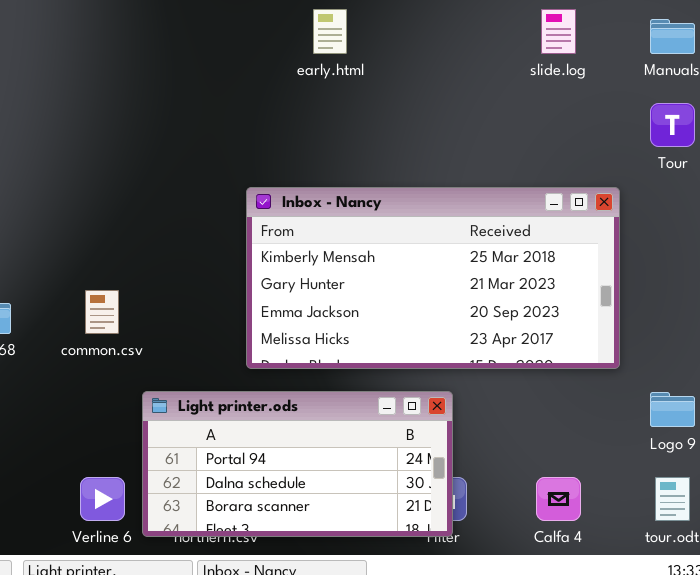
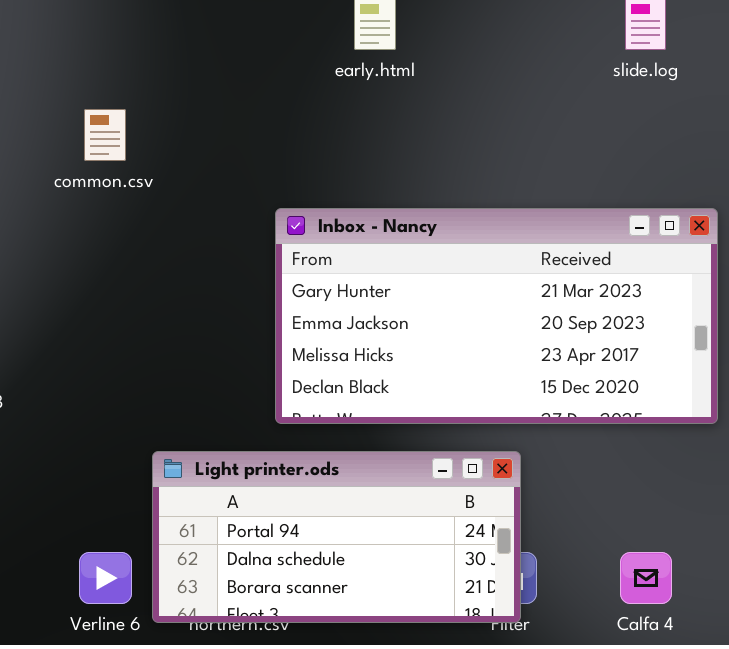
Inbox - Nancy: [246,187,620,369] -> [275,208,718,424], scrolled down 1 row
common.csv: [85,290,119,334] -> [84,109,126,161], moved

